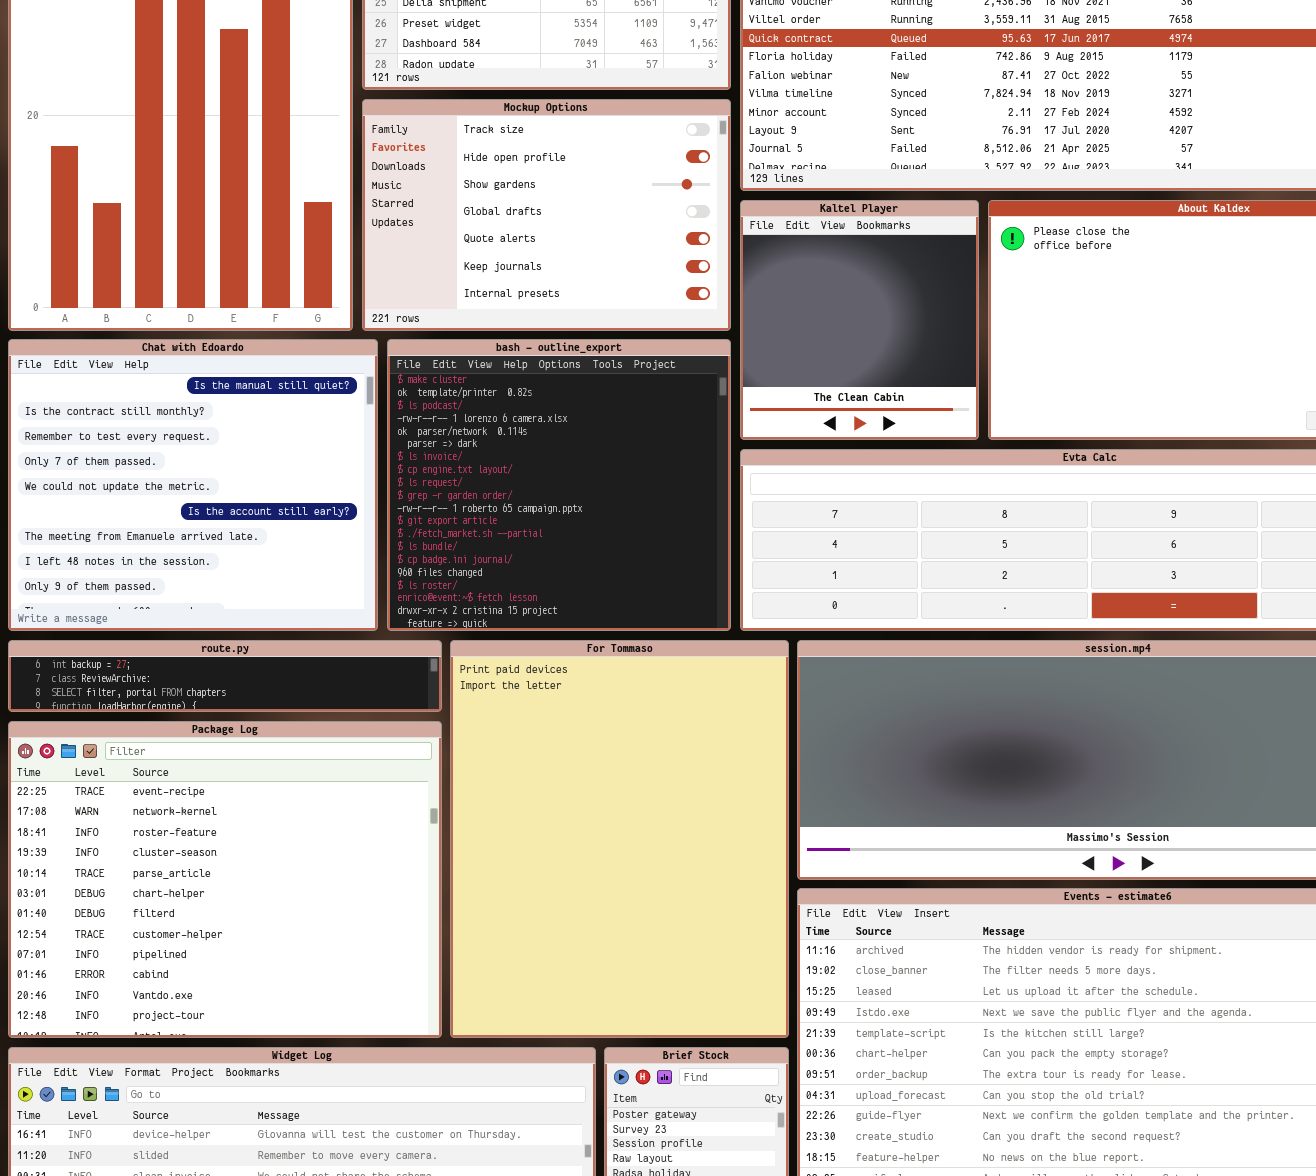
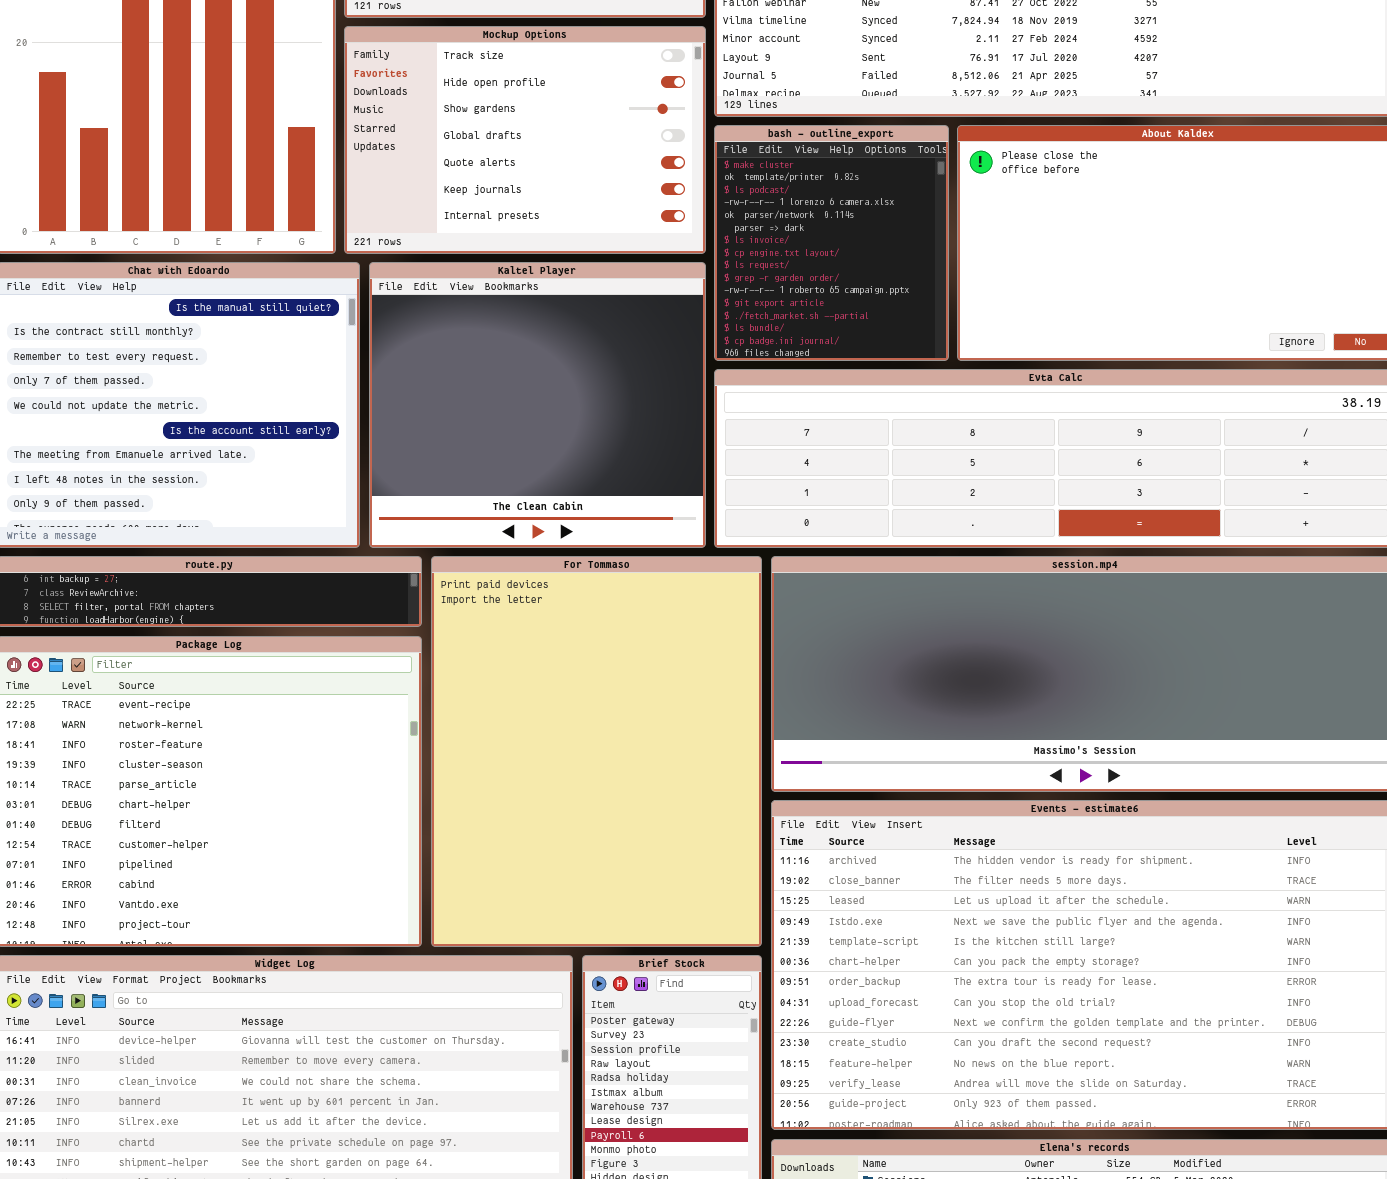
Kaltel Player: [740,200,979,440] -> [369,262,706,548], moved, resized
bash - outline_export: [387,339,731,631] -> [714,125,949,361], moved, resized

